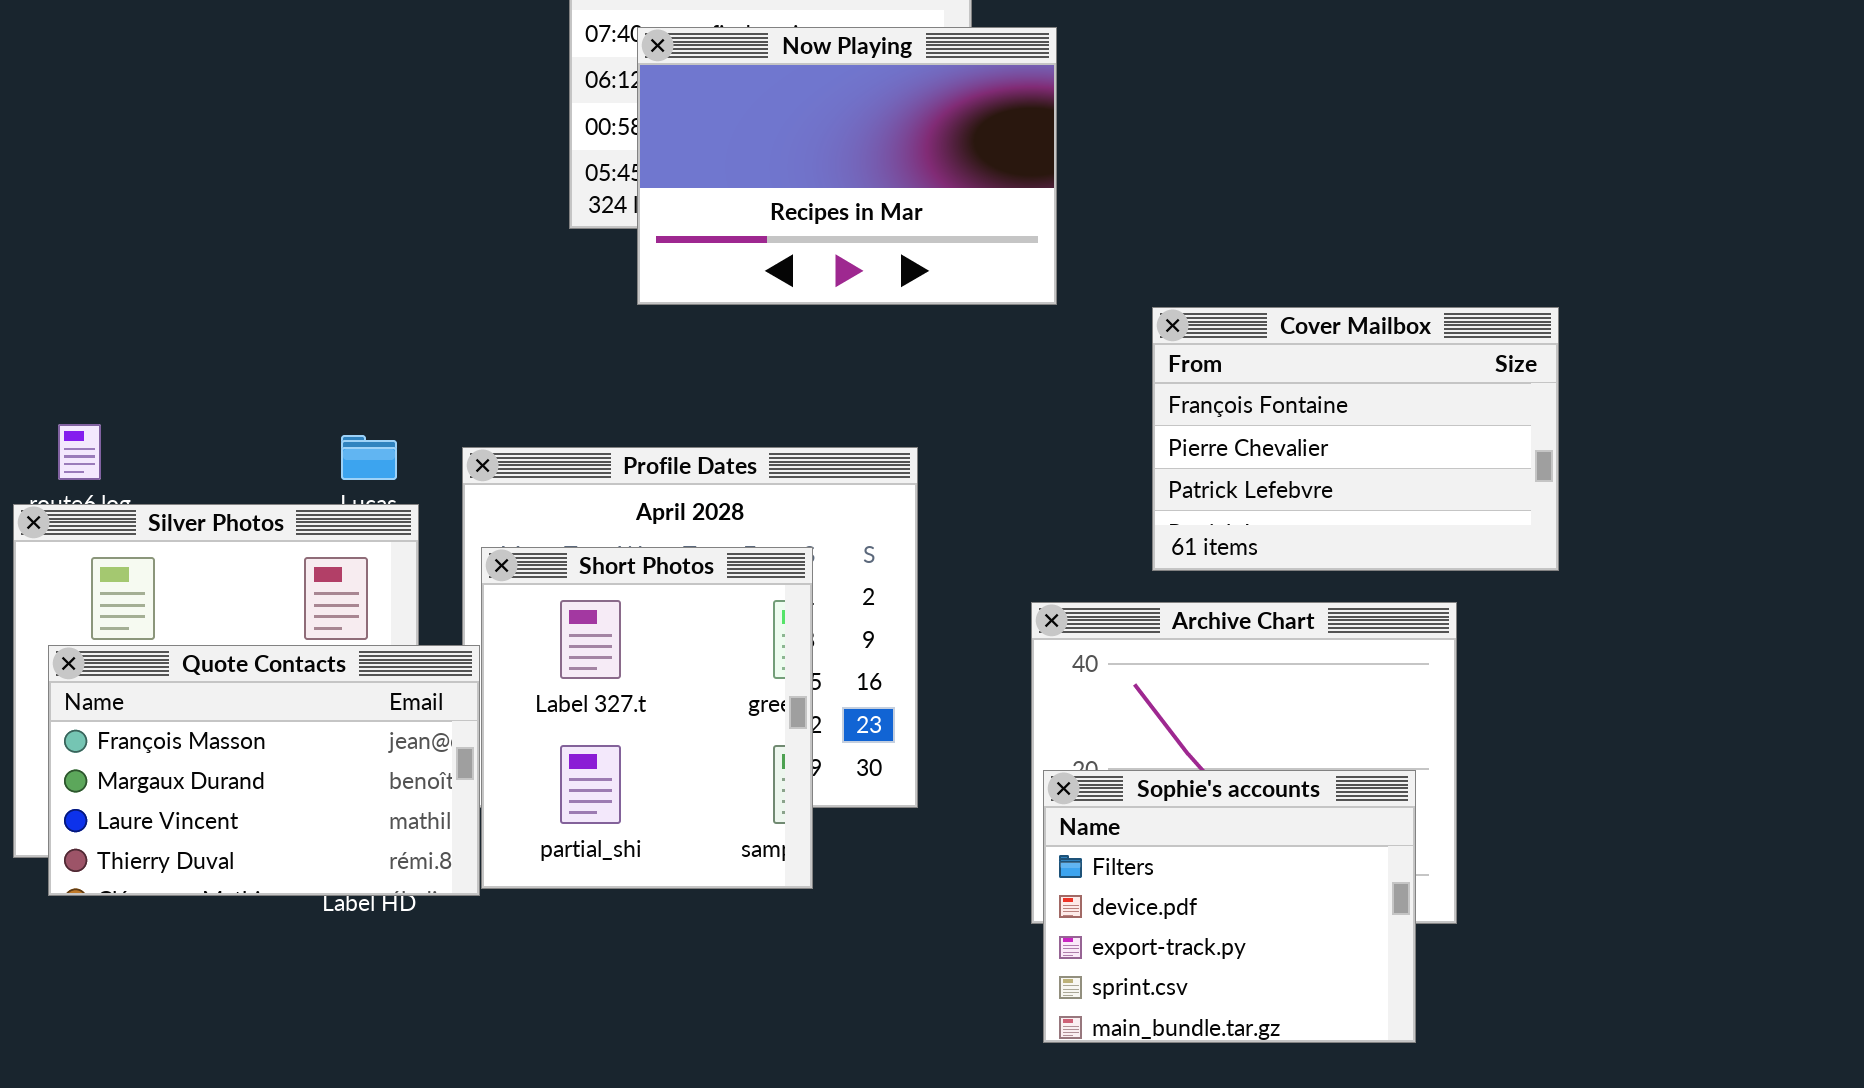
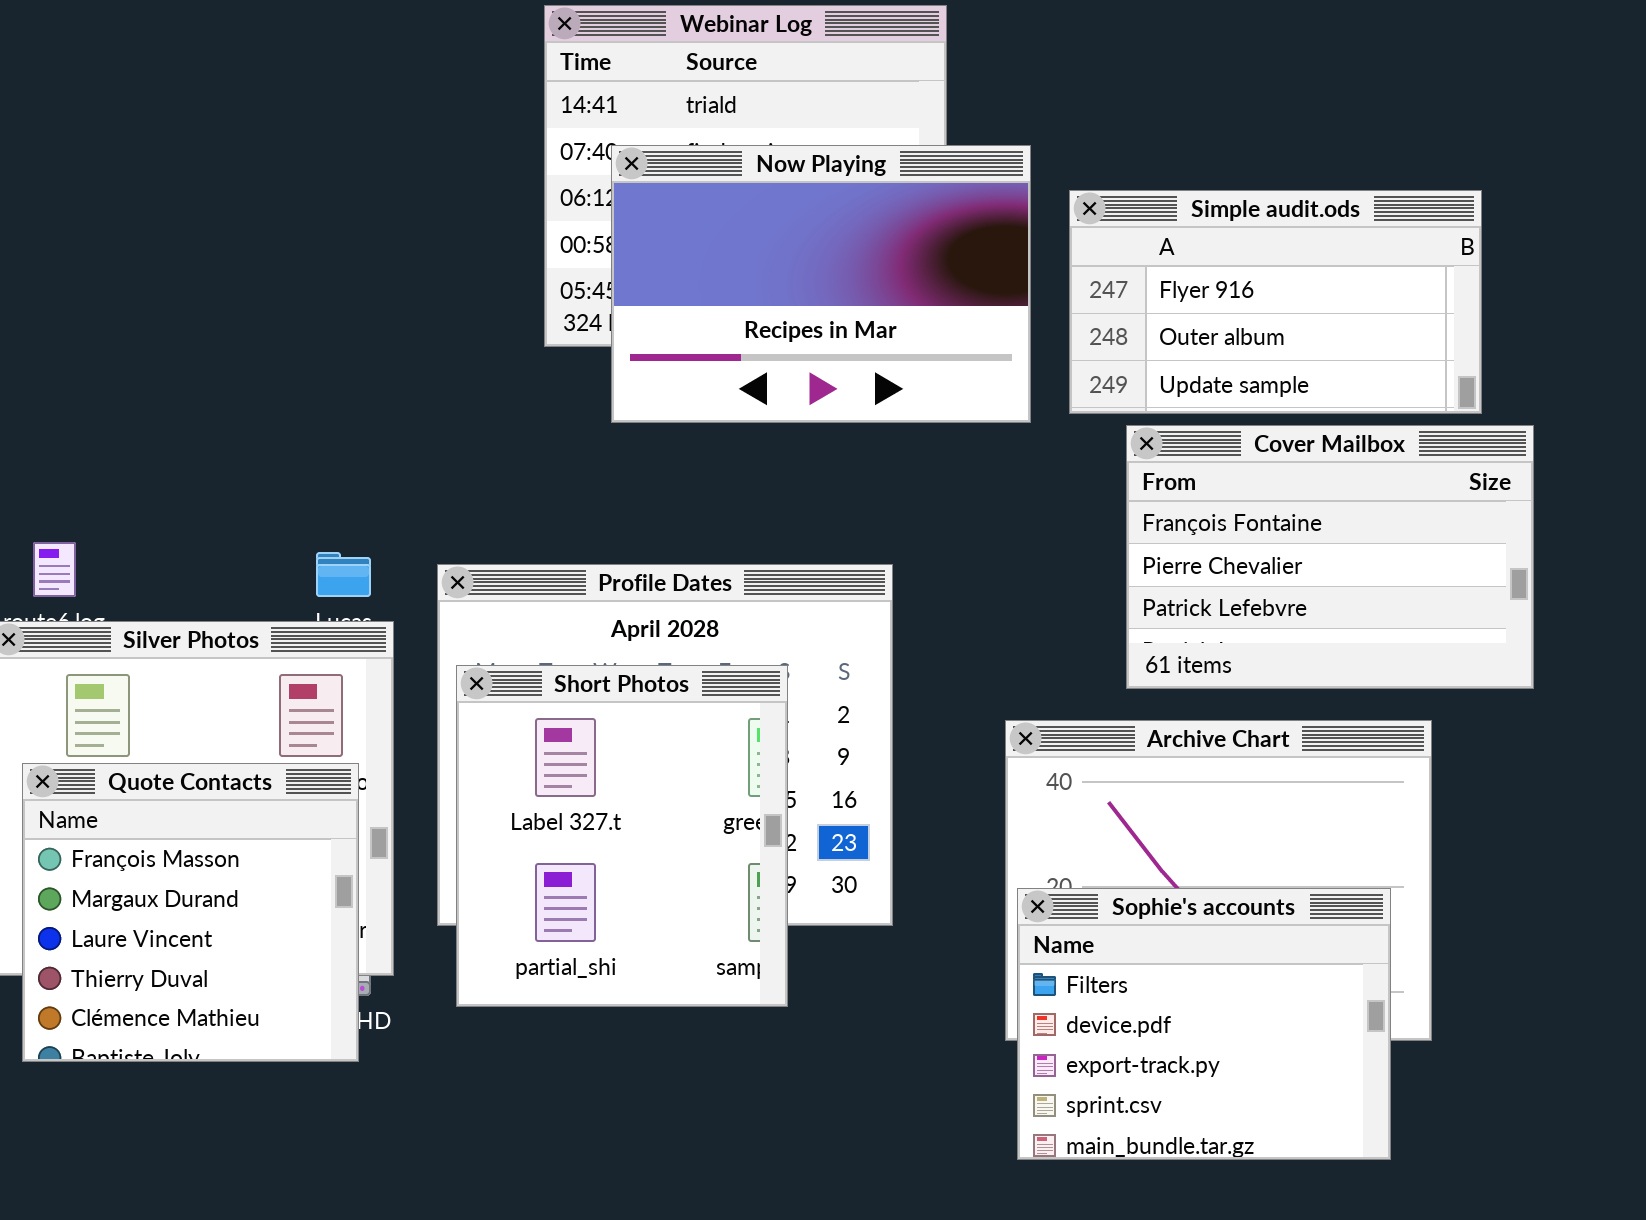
Simple audit.ods: none -> [1069,190,1482,414], opened
Quote Contacts: [48,645,480,896] -> [22,763,359,1062], resized

